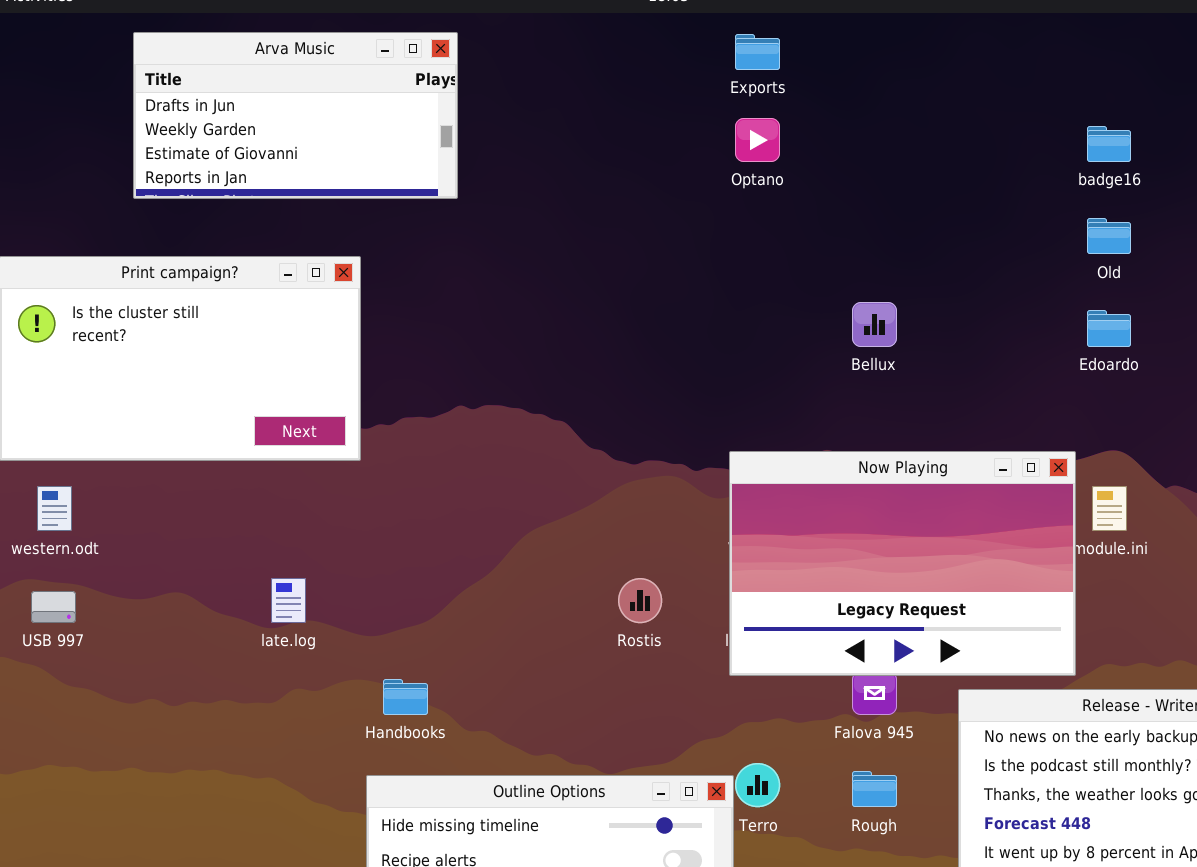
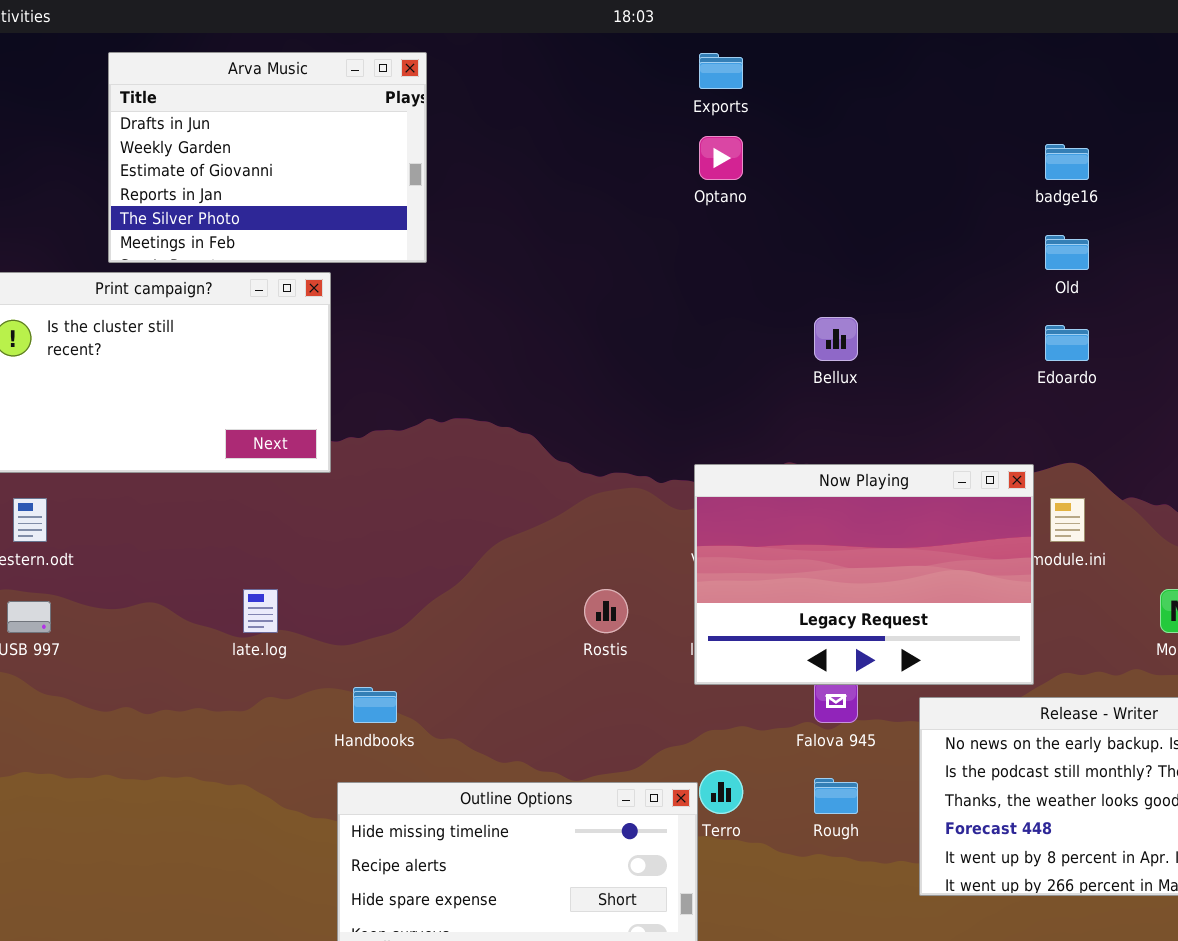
Arva Music: [133,32,458,199] -> [108,52,427,263], resized

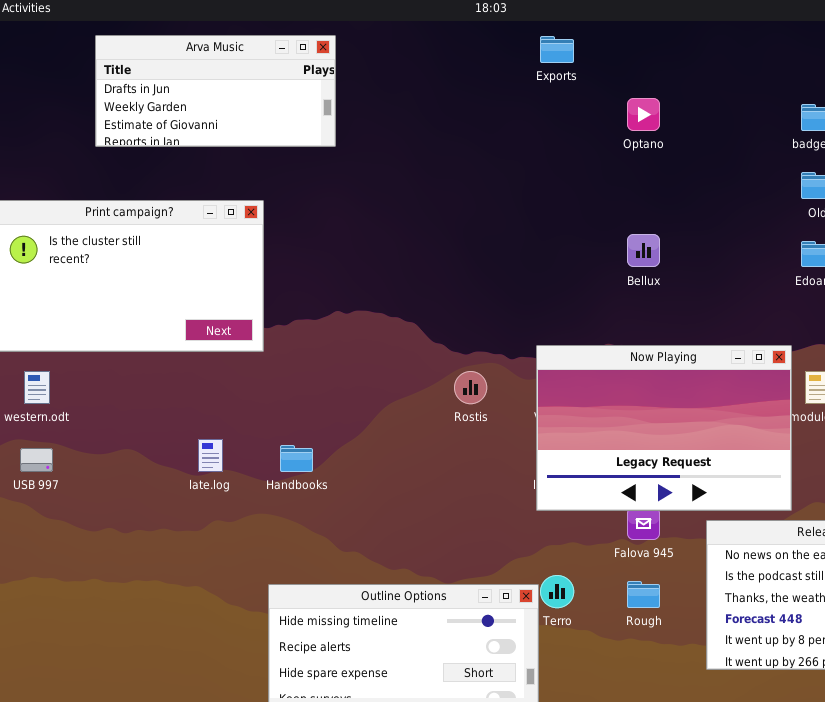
Arva Music: [108,52,427,263] -> [95,35,336,147], resized
Optano: [699,136,743,180] -> [627,98,660,131], moved
Rostis: [584,589,628,633] -> [454,371,487,404], moved
Handbooks: [353,687,397,723] -> [280,445,313,472], moved

